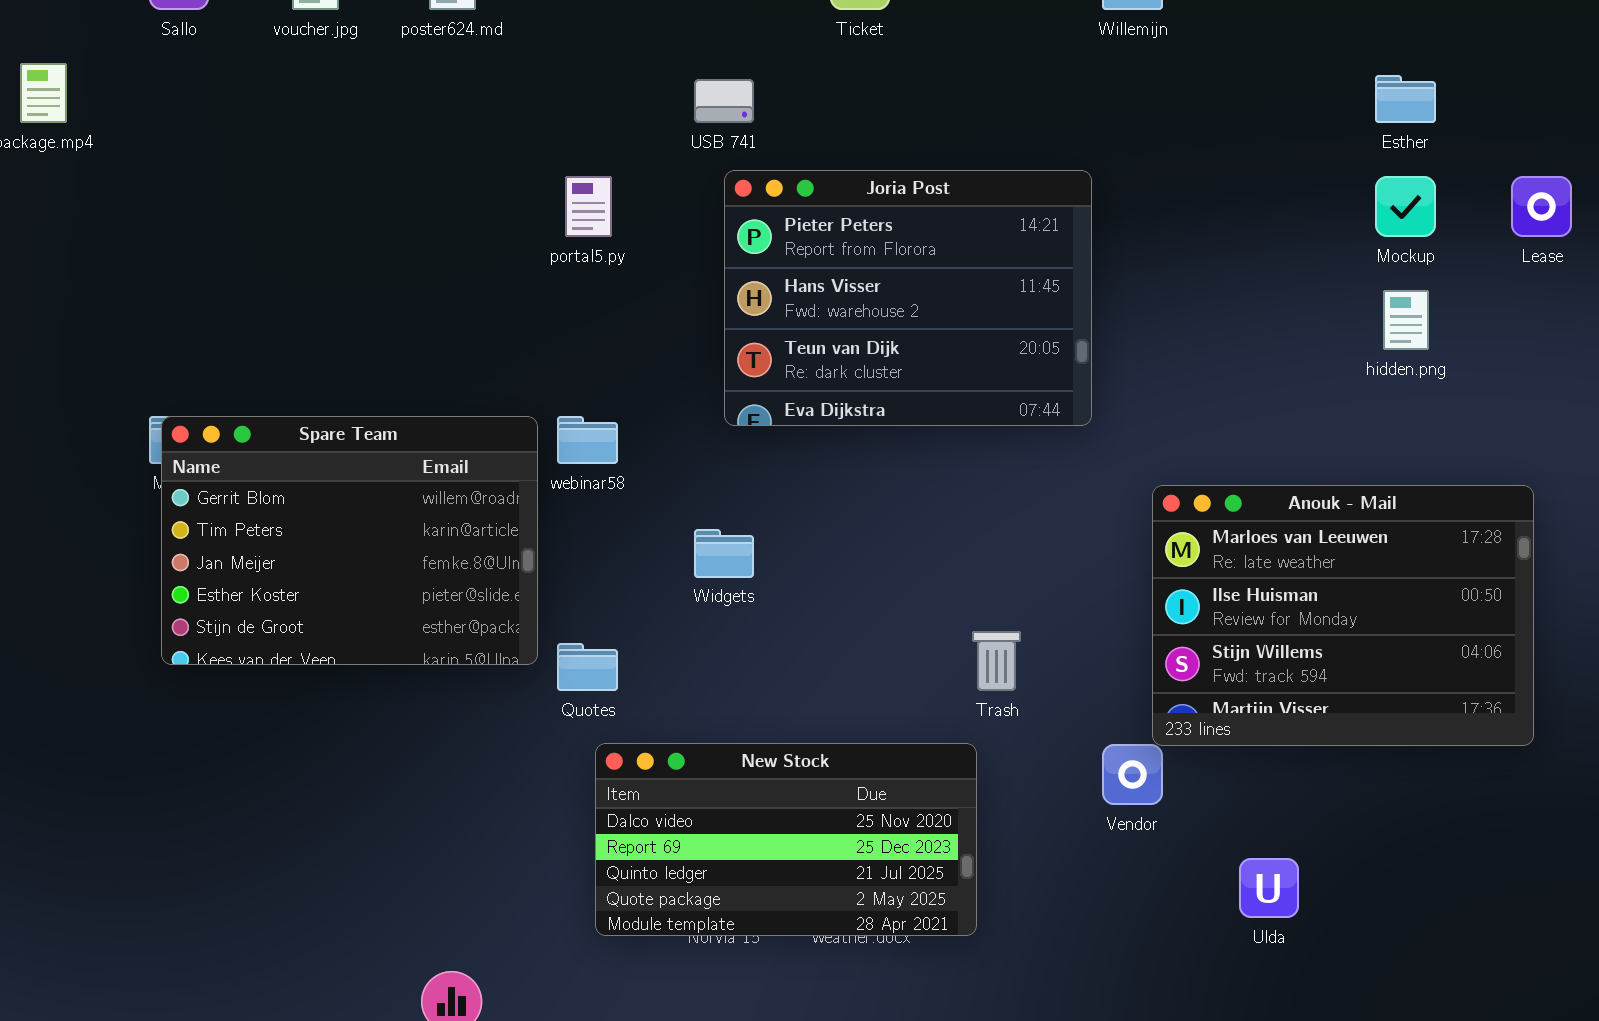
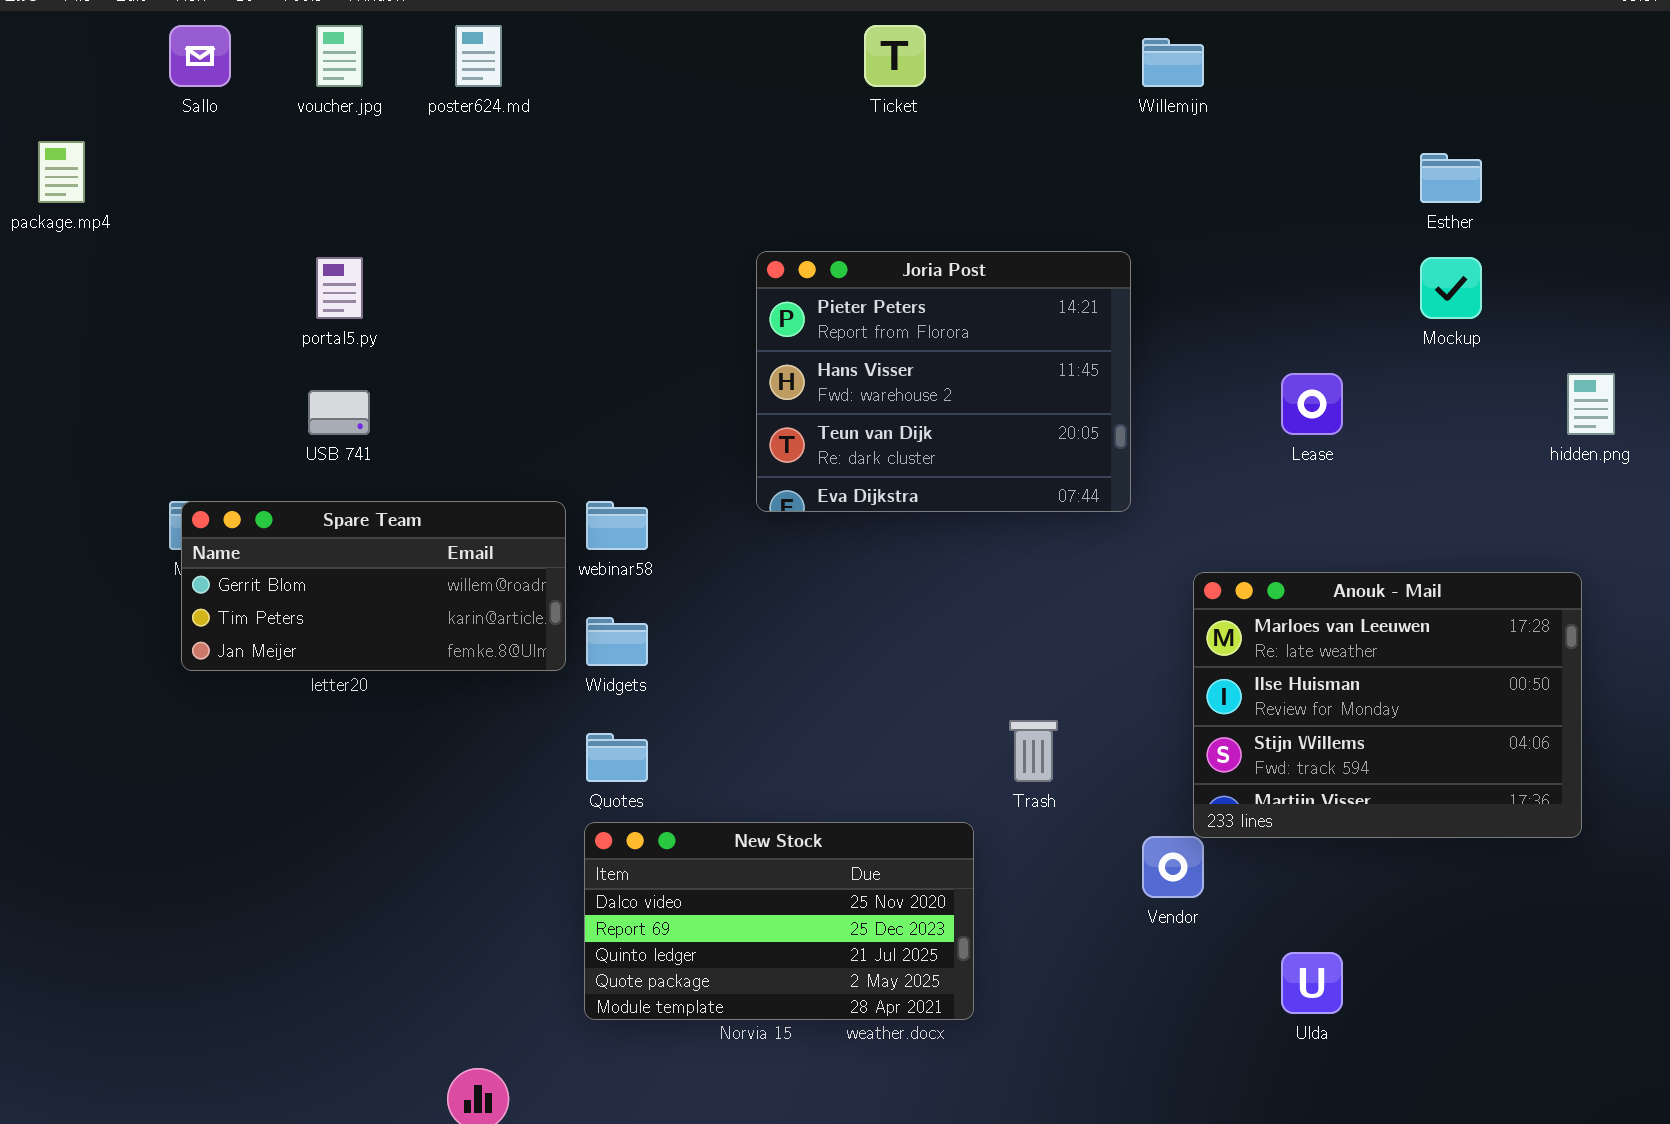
USB 741: [694,79,754,123] -> [308,390,370,435], moved
portal5.py: [565,176,612,237] -> [316,257,363,319], moved
Lease: [1511,176,1572,237] -> [1281,373,1343,435], moved
hidden.png: [1383,290,1429,350] -> [1567,373,1615,435], moved
Spare Team: [161,416,538,665] -> [181,501,566,671], resized
Widgets: [694,529,754,578] -> [586,617,648,666], moved
New Stock: [595,743,977,936] -> [584,822,974,1020], moved

